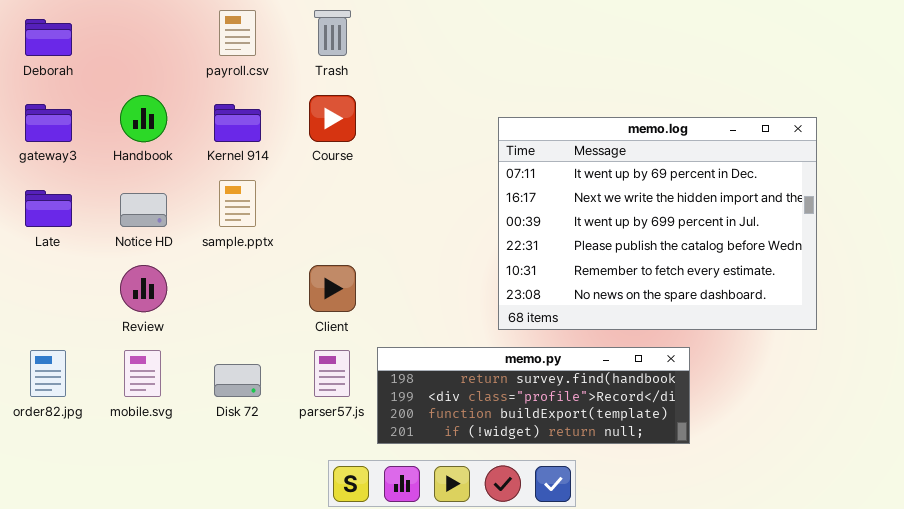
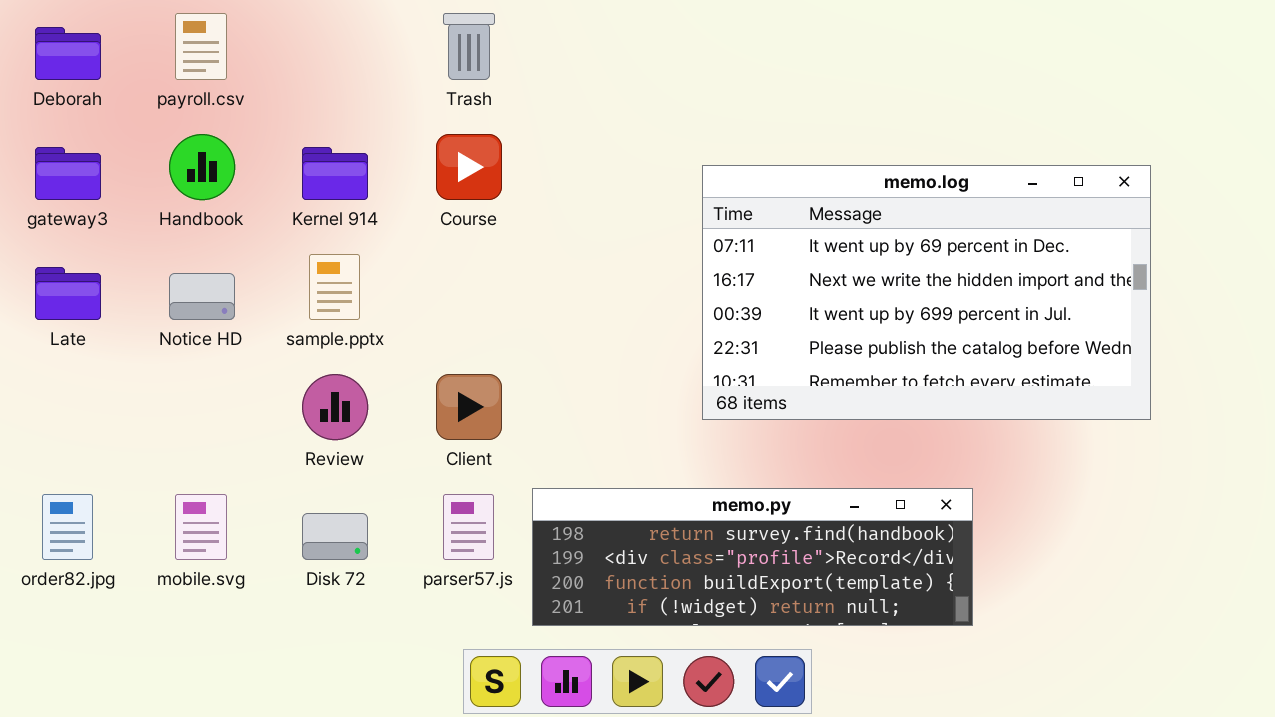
payroll.csv: [219,10,256,56] -> [175,13,227,80], moved
memo.log: [498,117,817,330] -> [702,165,1151,420], resized
Review: [120,265,167,312] -> [302,374,368,440], moved

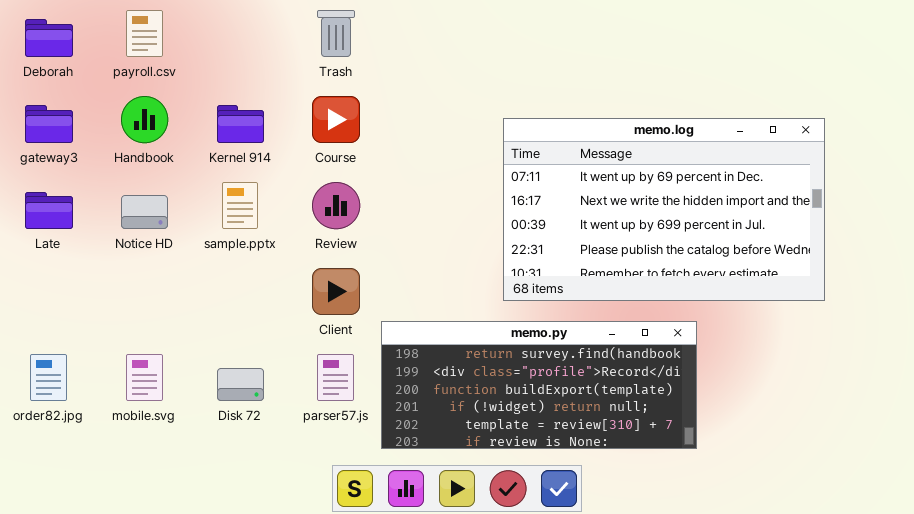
Review: [302,374,368,440] -> [312,182,360,229], moved
memo.py: [532,488,973,626] -> [381,321,697,449], resized

